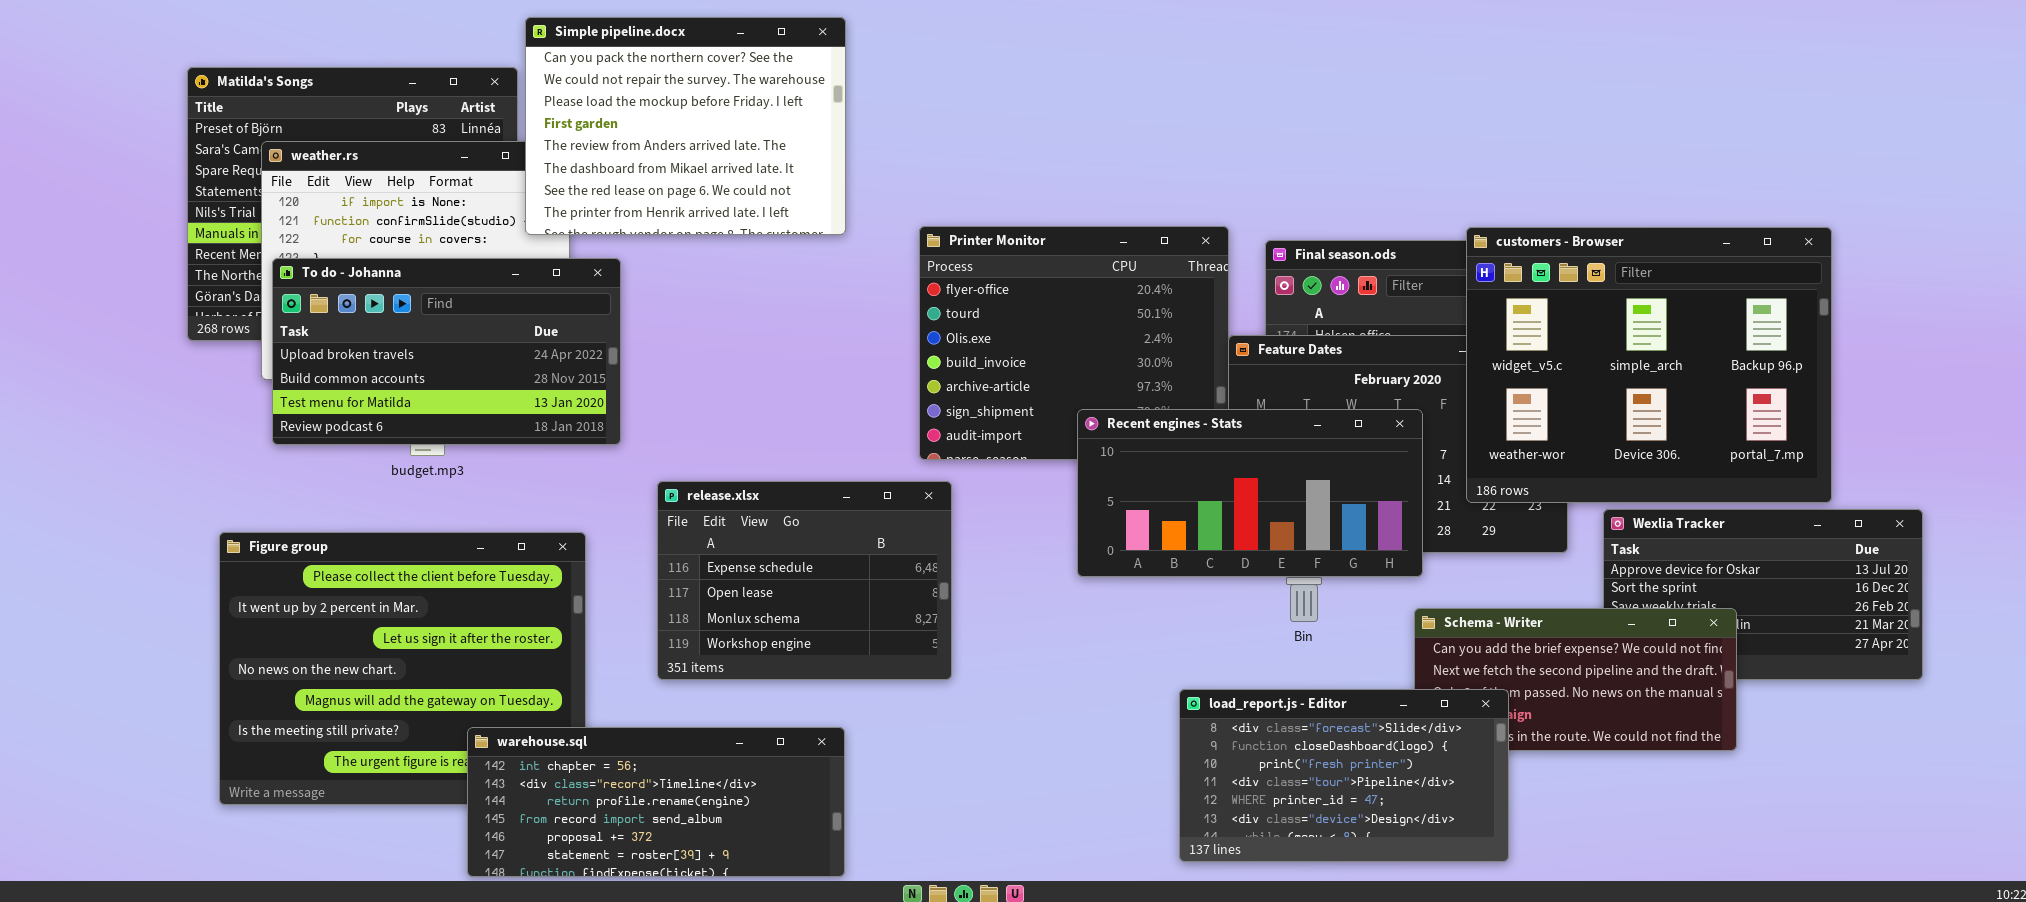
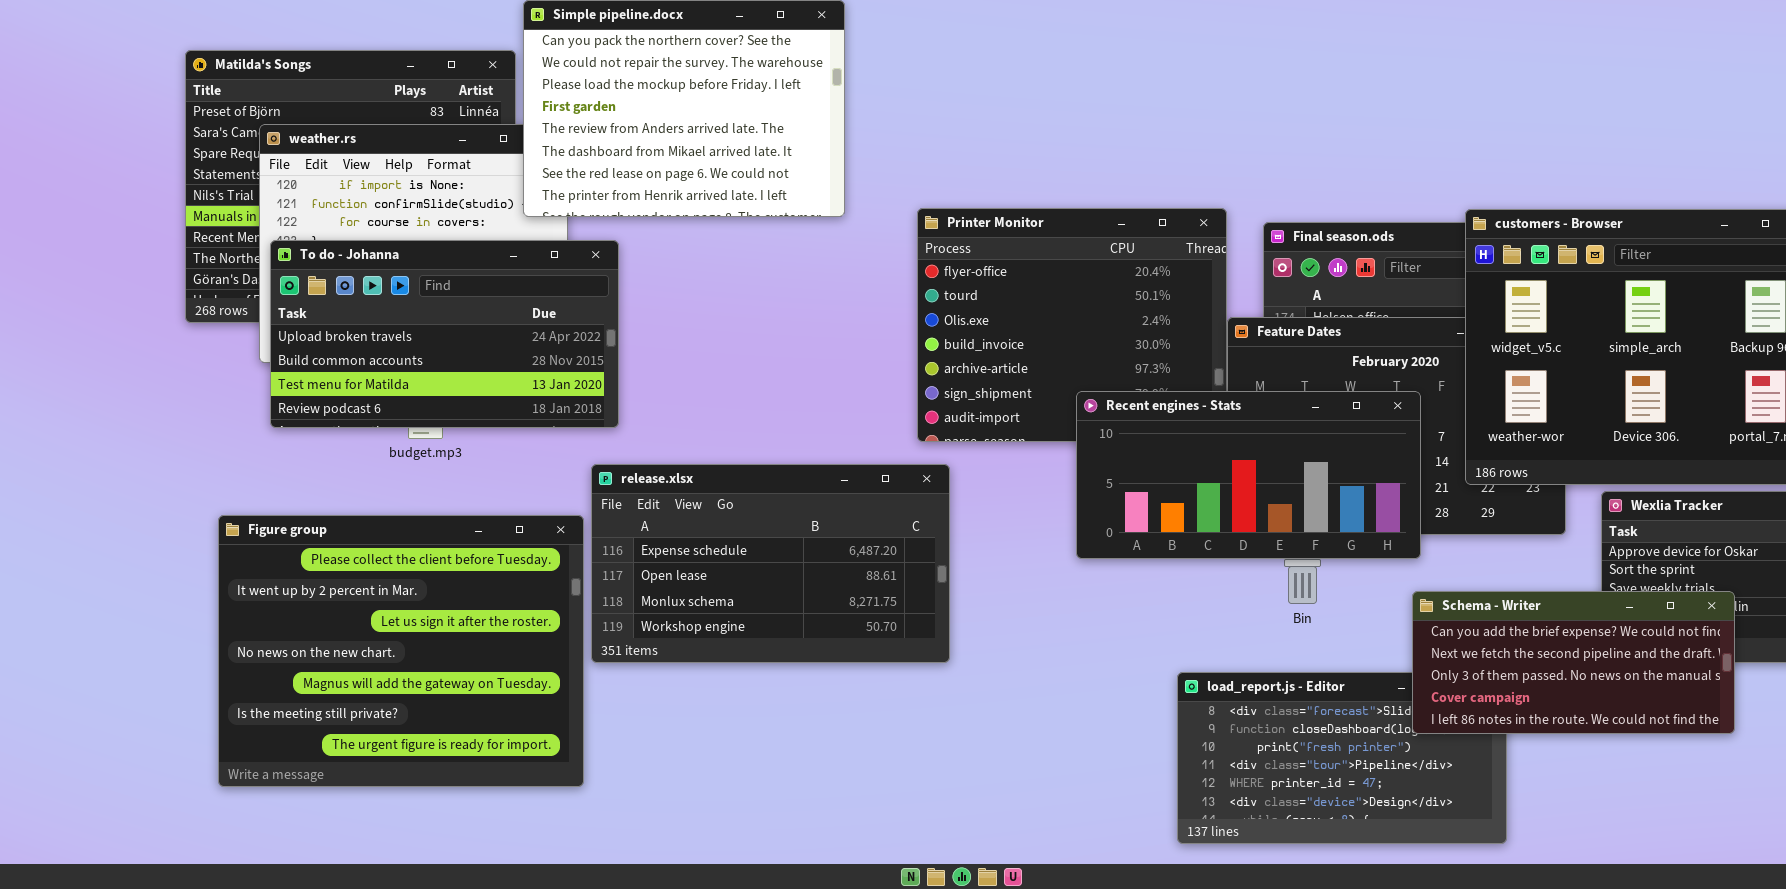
release.xlsx: [657,481,952,680] -> [591,464,950,663], resized
Schema - Writer: [1414,608,1737,751] -> [1412,591,1735,734], raised
warehouse.sql: [467,727,845,877] -> none, closed

